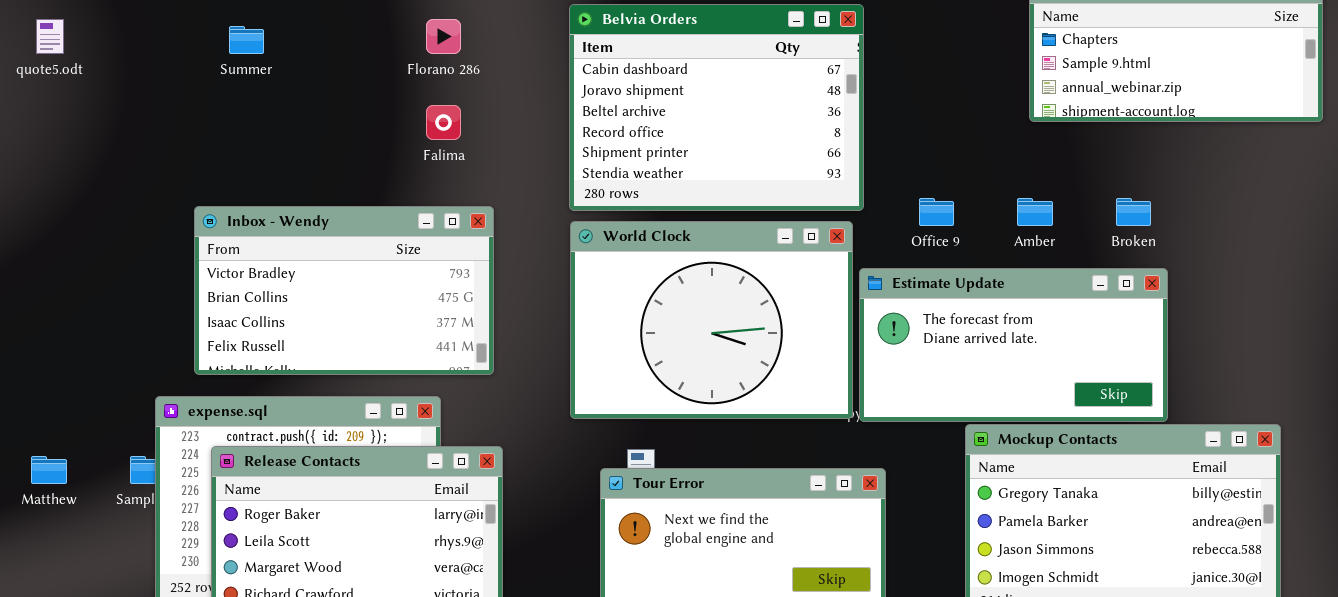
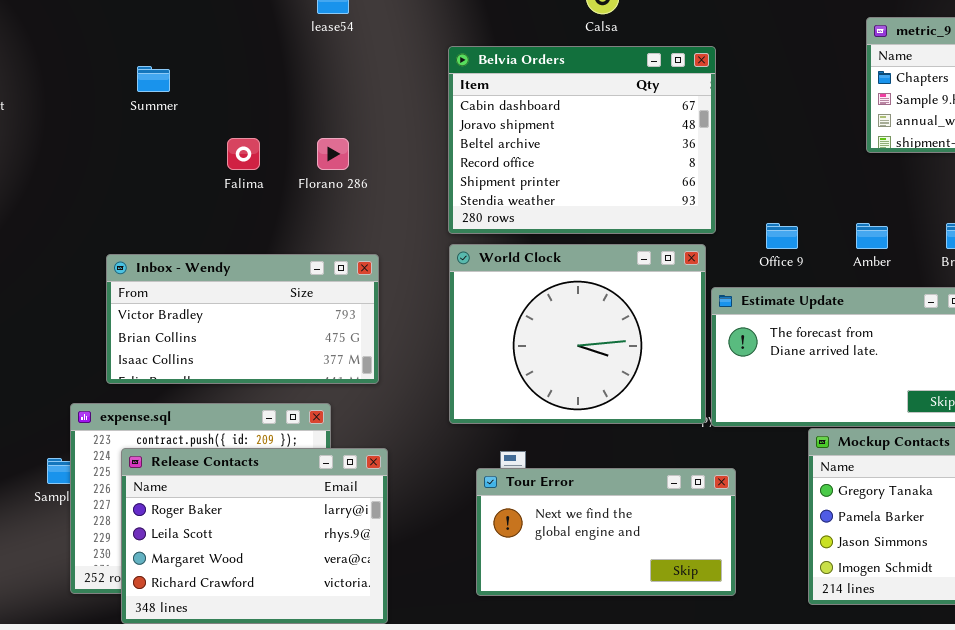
Florano 286: [426,19,461,54] -> [317,138,349,170], moved
Falima: [426,105,461,140] -> [227,138,260,170], moved
Inbox - Wendy: [194,206,494,375] -> [106,254,379,384], resized

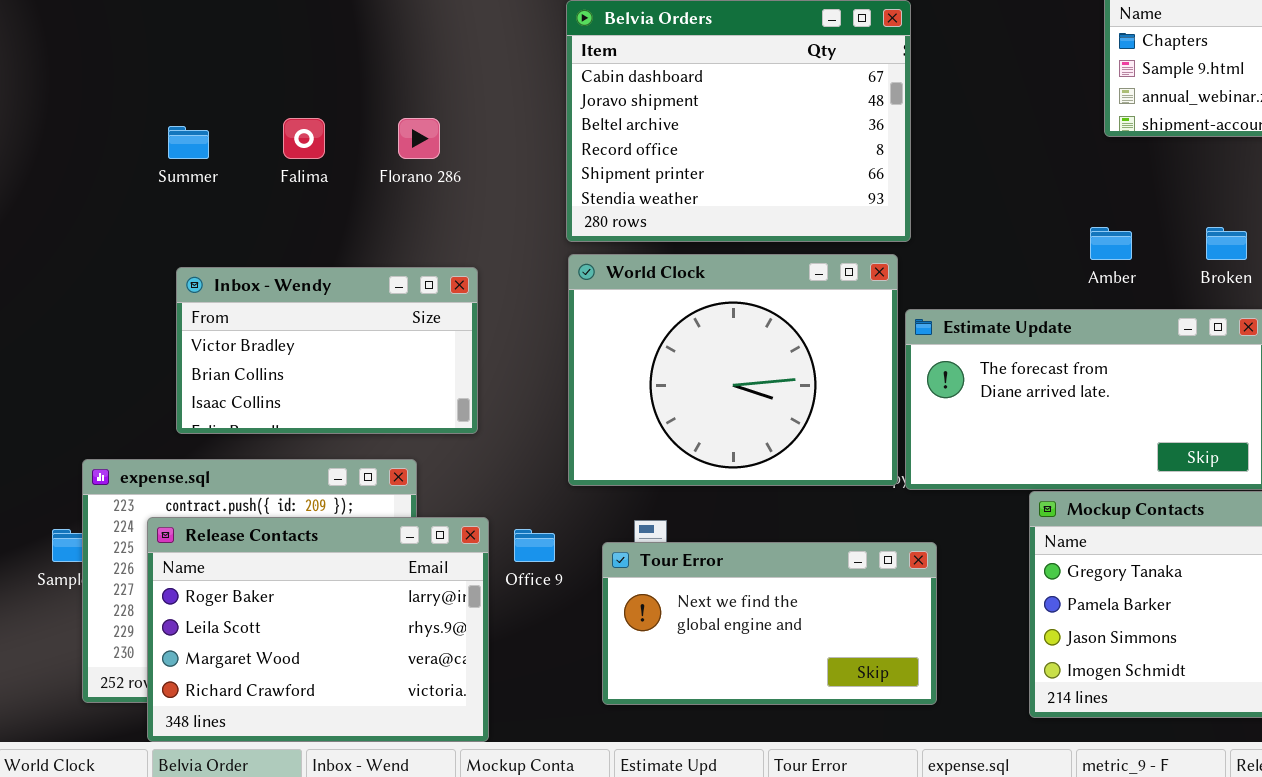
Summer: [137,66,170,92] -> [168,126,209,159], moved
Office 9: [766,223,798,249] -> [514,529,555,562], moved
Inbox - Wendy: [106,254,379,384] -> [176,267,478,434], resized

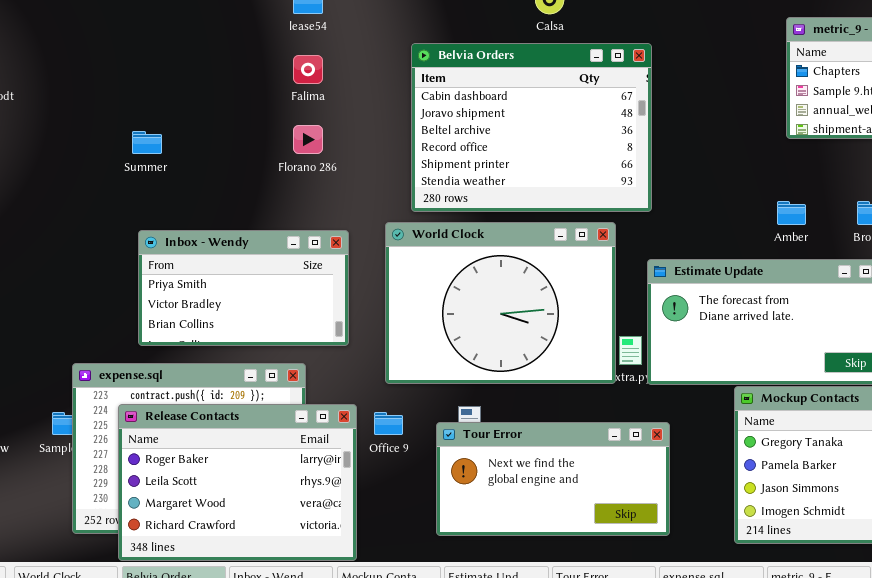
Falima: [283,118,325,159] -> [293,55,323,84], moved
World Clock: [568,254,898,486] -> [385,222,616,384], moved
Inbox - Wendy: [176,267,478,434] -> [138,230,349,346], scrolled up 1 row

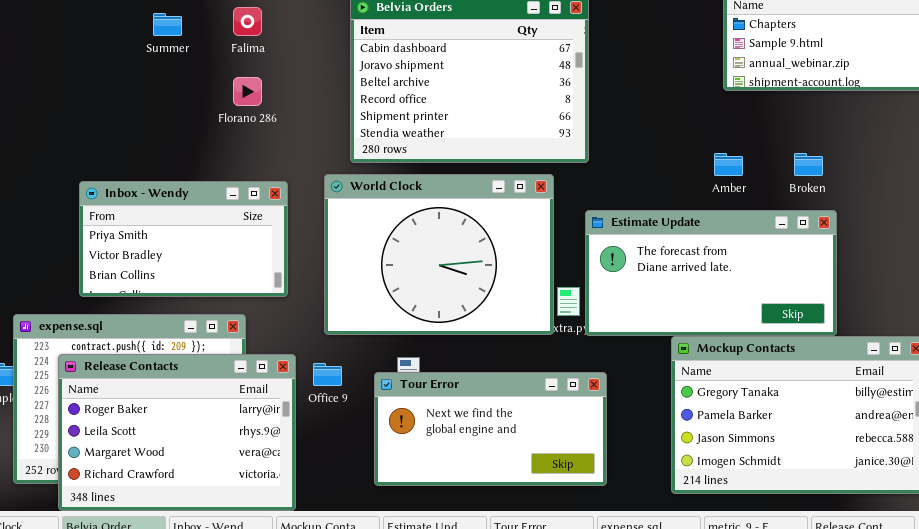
Summer: [132,131,162,154] -> [153,13,182,36], moved

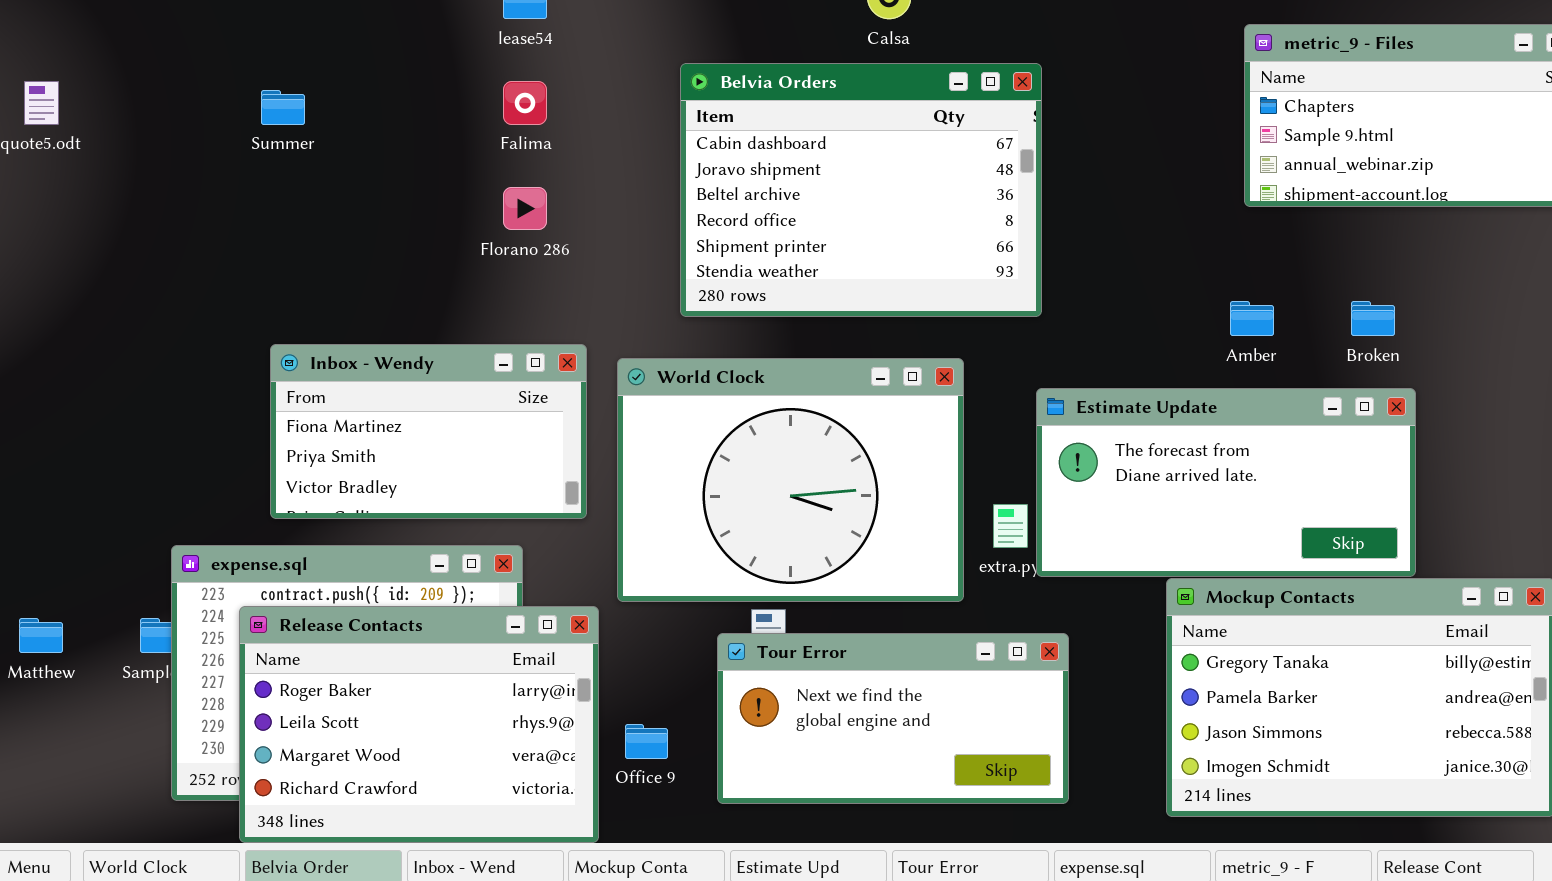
Summer: [153,13,182,36] -> [261,90,305,125], moved
World Clock: [324,174,554,335] -> [617,358,964,602], moved
Inbox - Wendy: [79,181,288,297] -> [270,344,587,519], scrolled up 1 row
Office 9: [313,363,342,386] -> [625,724,668,759], moved

